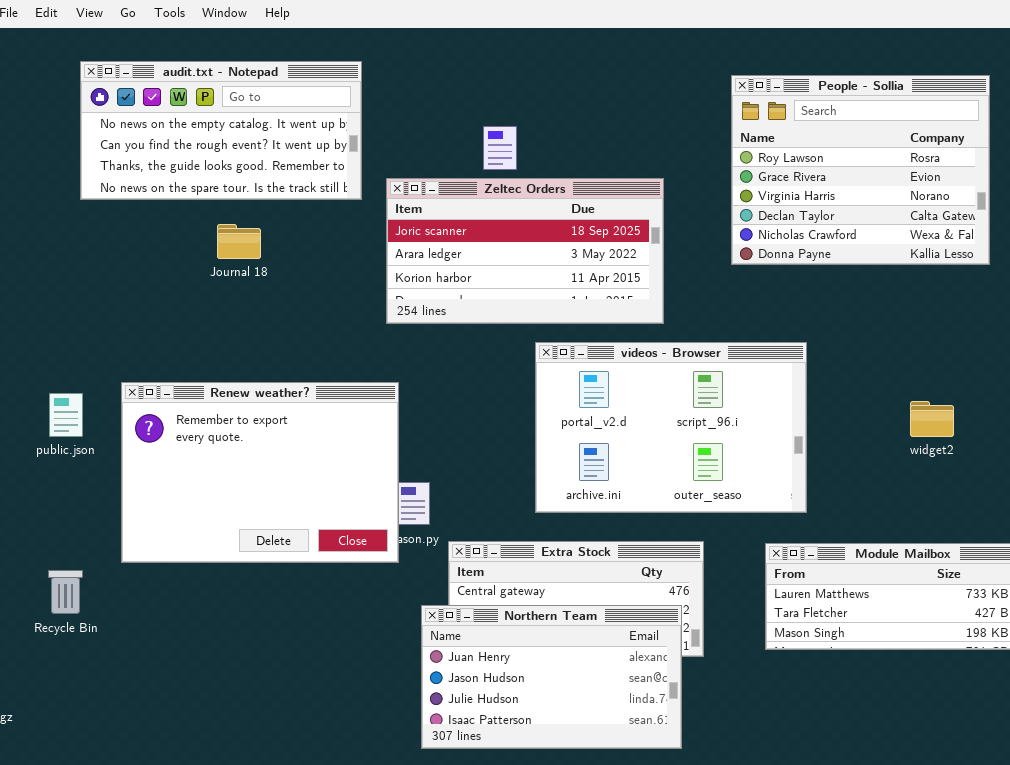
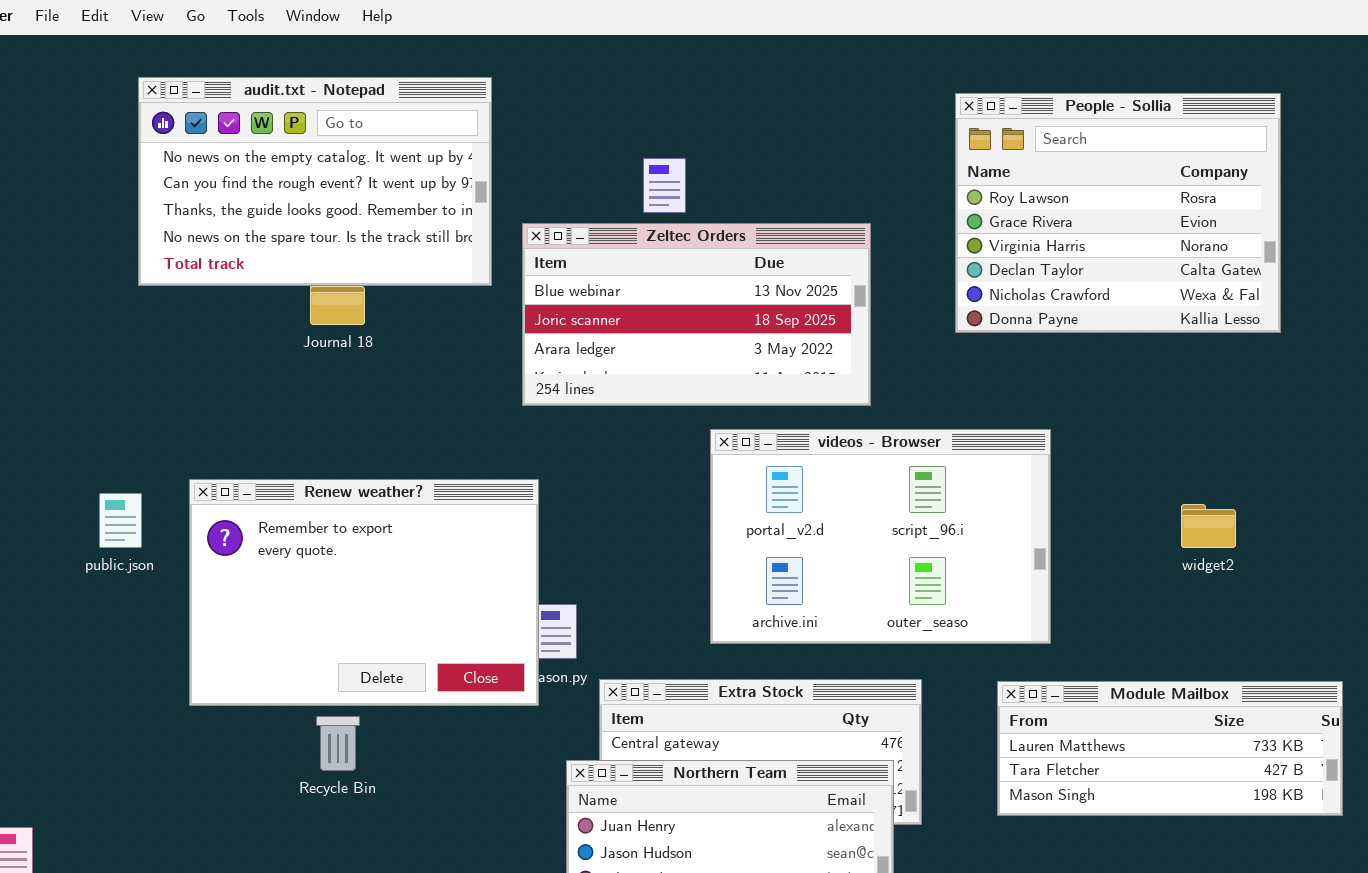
audit.txt - Notepad: [80,61,362,200] -> [138,77,492,286], resized
Zeltec Orders: [386,178,664,324] -> [522,223,871,406], scrolled up 1 row
Recycle Bin: [48,570,83,614] -> [316,716,360,771], moved

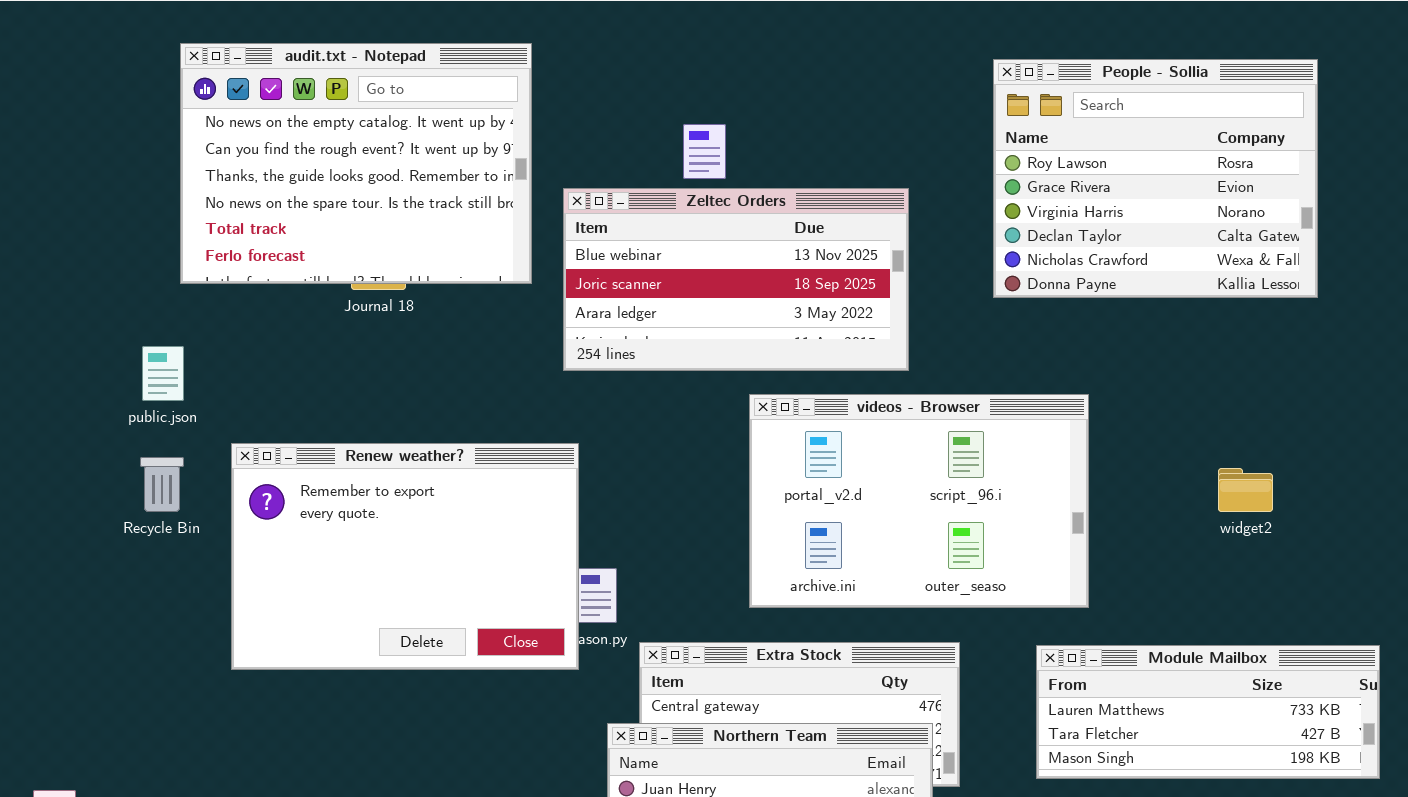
audit.txt - Notepad: [138,77,492,286] -> [180,43,532,284], resized
public.json: [99,493,142,548] -> [142,346,184,401], moved
Recycle Bin: [316,716,360,771] -> [140,457,184,512], moved

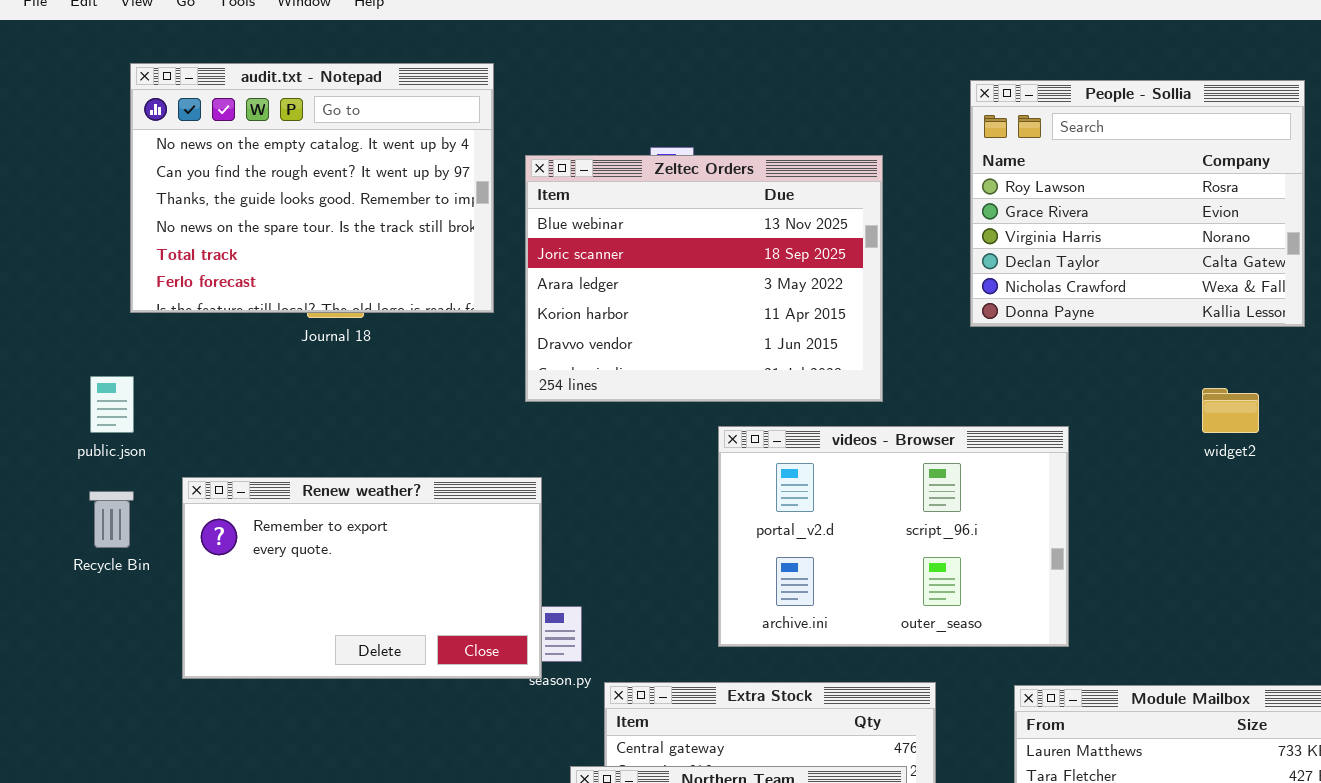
Zeltec Orders: [563,188,909,371] -> [525,155,883,402], resized
Renew weather?: [231,443,579,670] -> [182,477,542,679], resized
widget2: [1218,468,1273,512] -> [1202,388,1259,433], moved

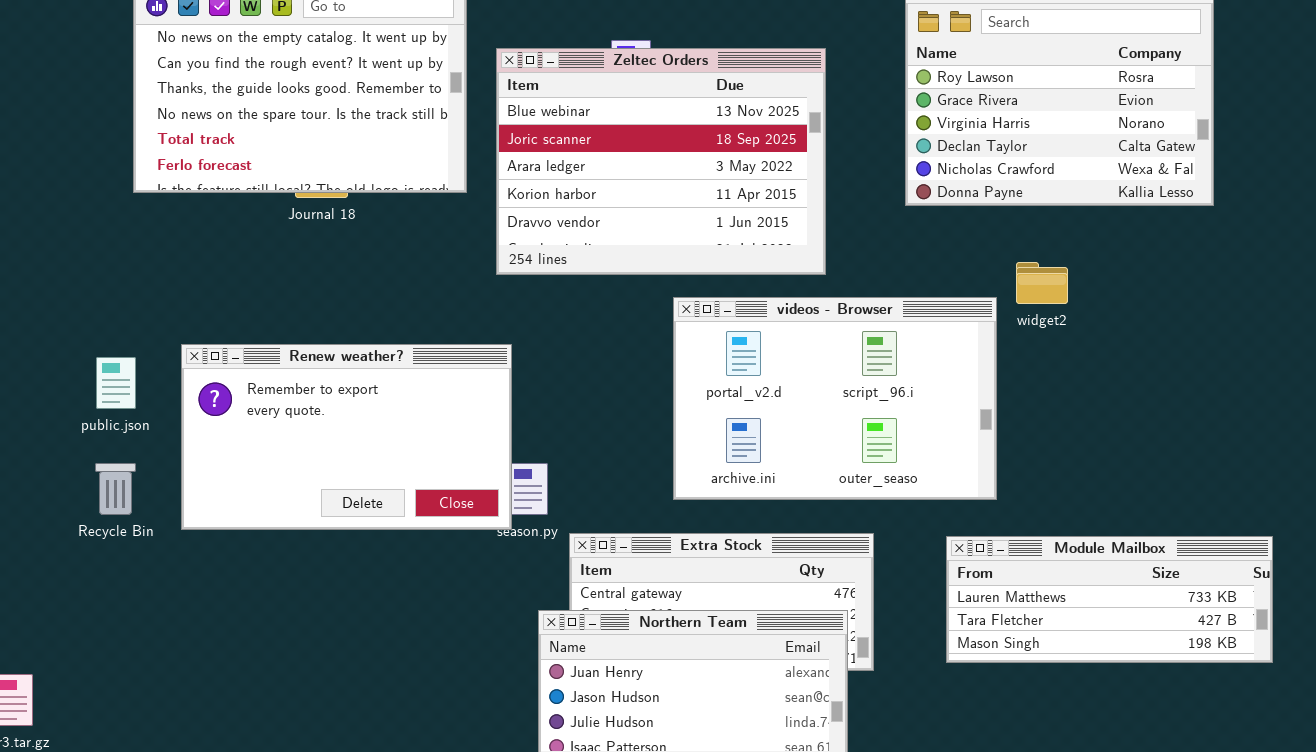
public.json: [90,376,134,433] -> [96,357,136,409], moved
widget2: [1202,388,1259,433] -> [1016,262,1068,304], moved
Recycle Bin: [89,491,134,548] -> [95,463,136,515], moved

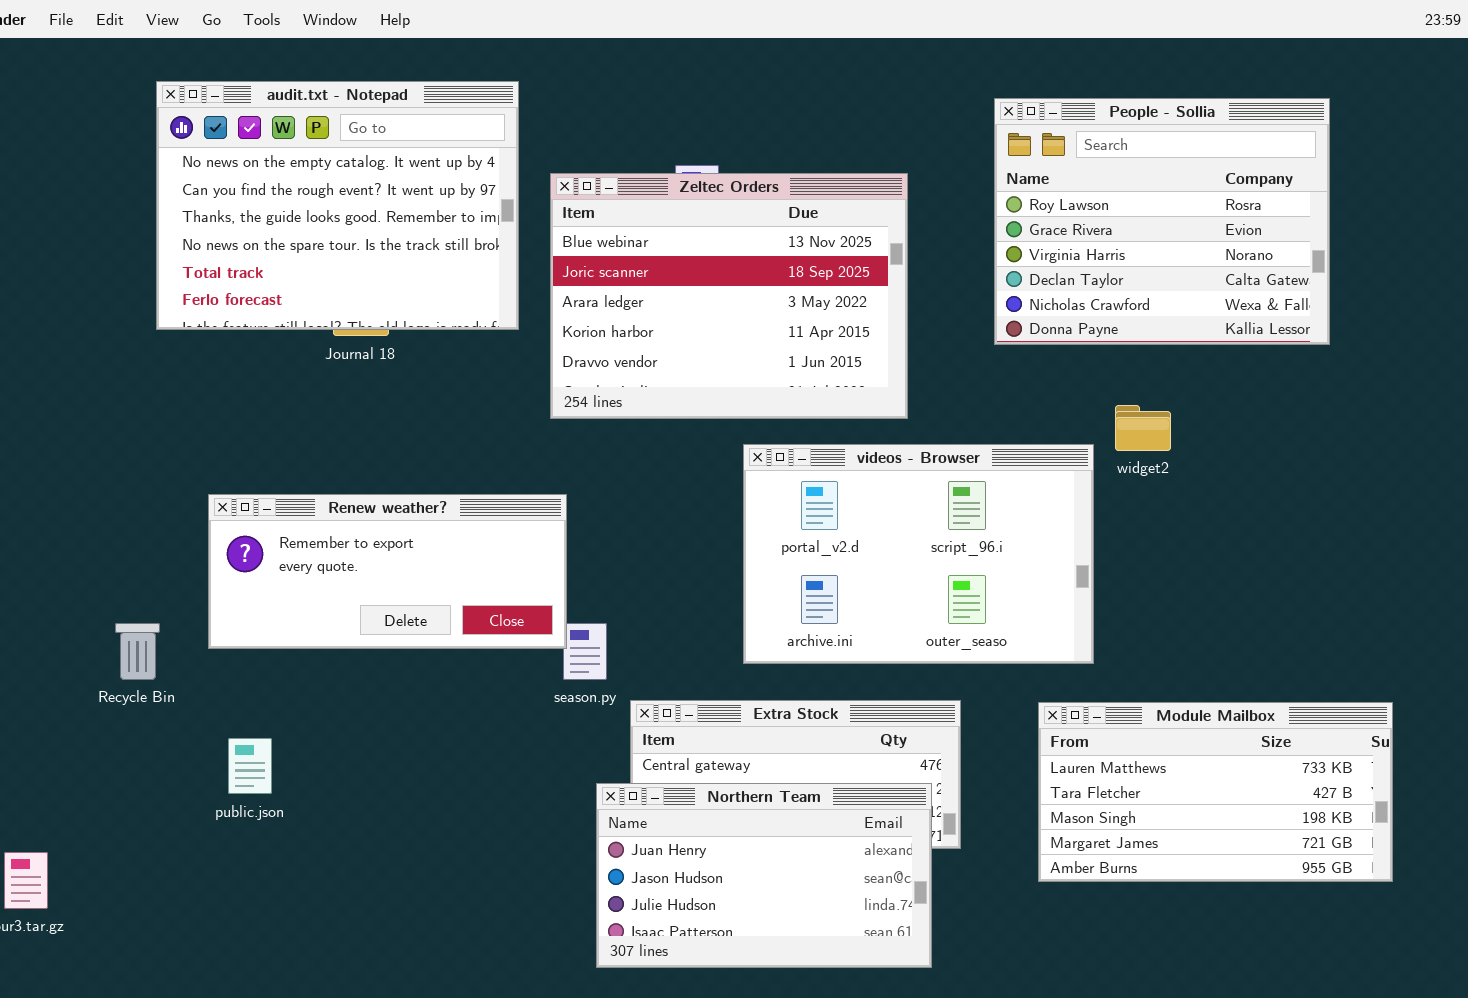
Renew weather?: [181,344,512,530] -> [208,494,567,649], resized
public.json: [96,357,136,409] -> [228,738,272,794], moved
Module Mailbox: [946,536,1273,663] -> [1038,702,1393,882], resized

